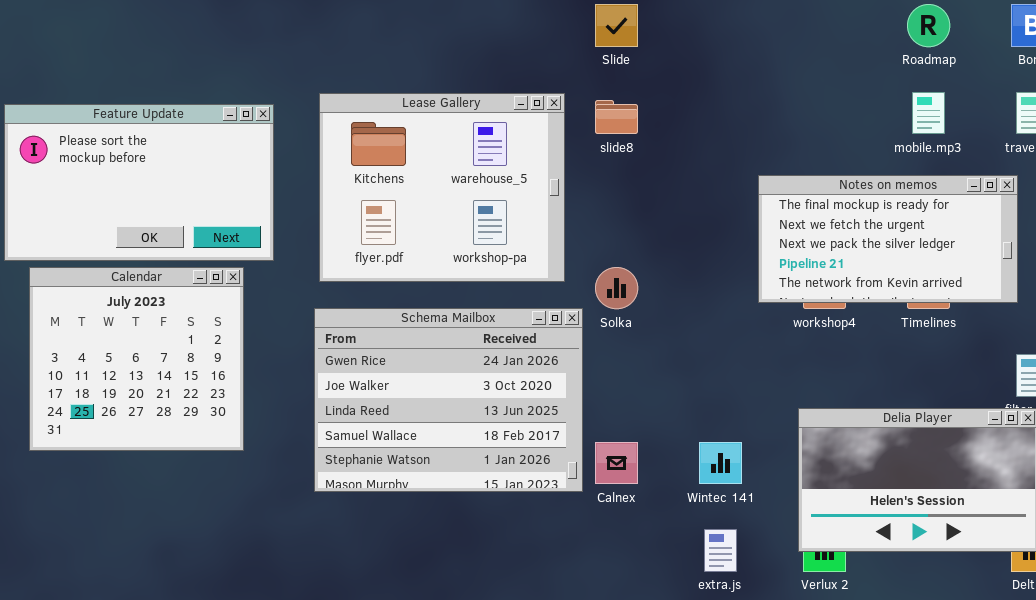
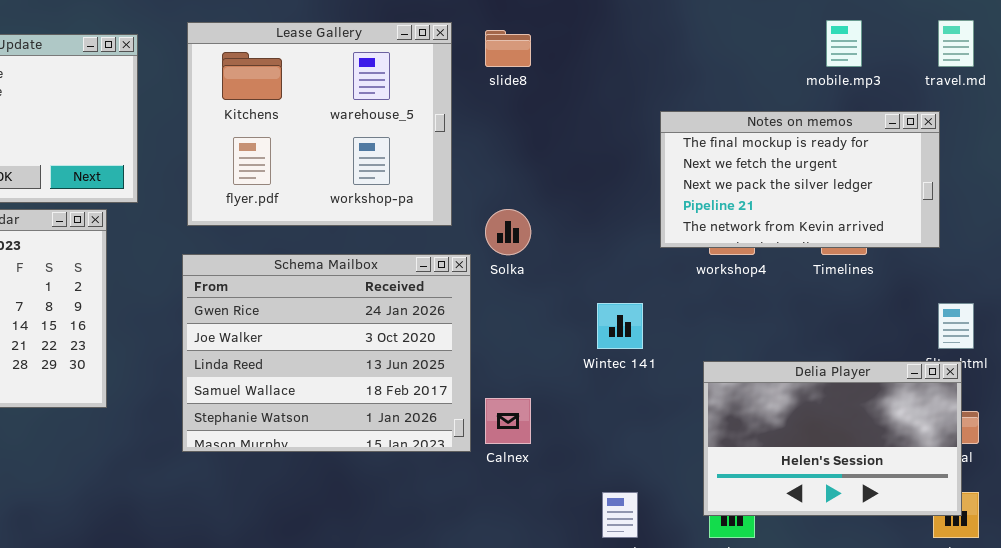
Wintec 141: [699,442,742,484] -> [597,303,643,349], moved

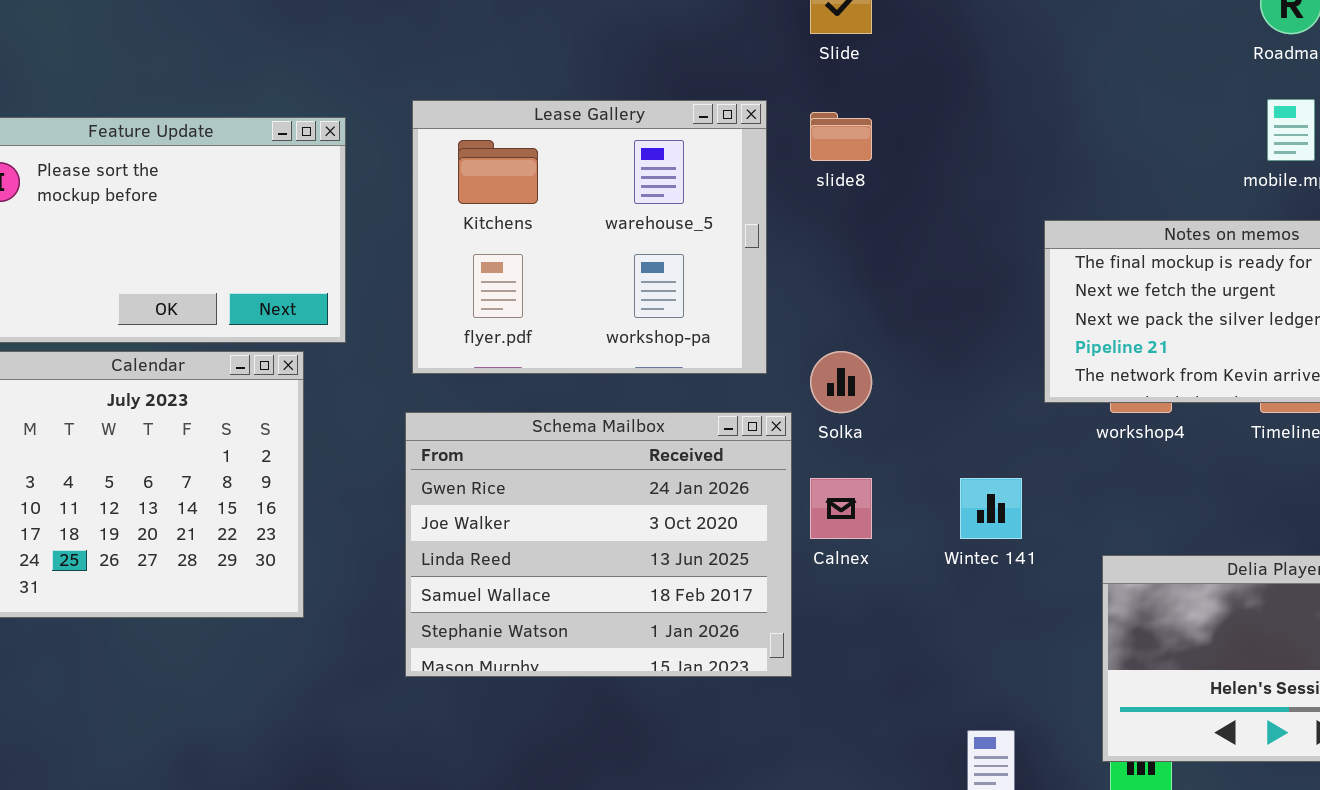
Calnex: [485,398,531,444] -> [810,478,872,539], moved

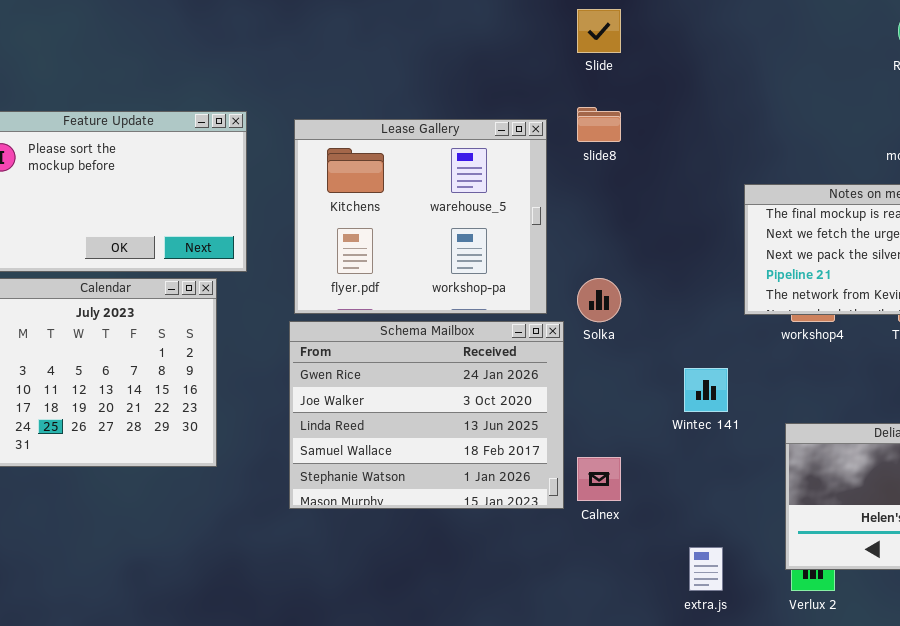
Lease Gallery: [412,100,767,374] -> [294,119,547,314], moved
Calnex: [810,478,872,539] -> [577,457,621,501], moved

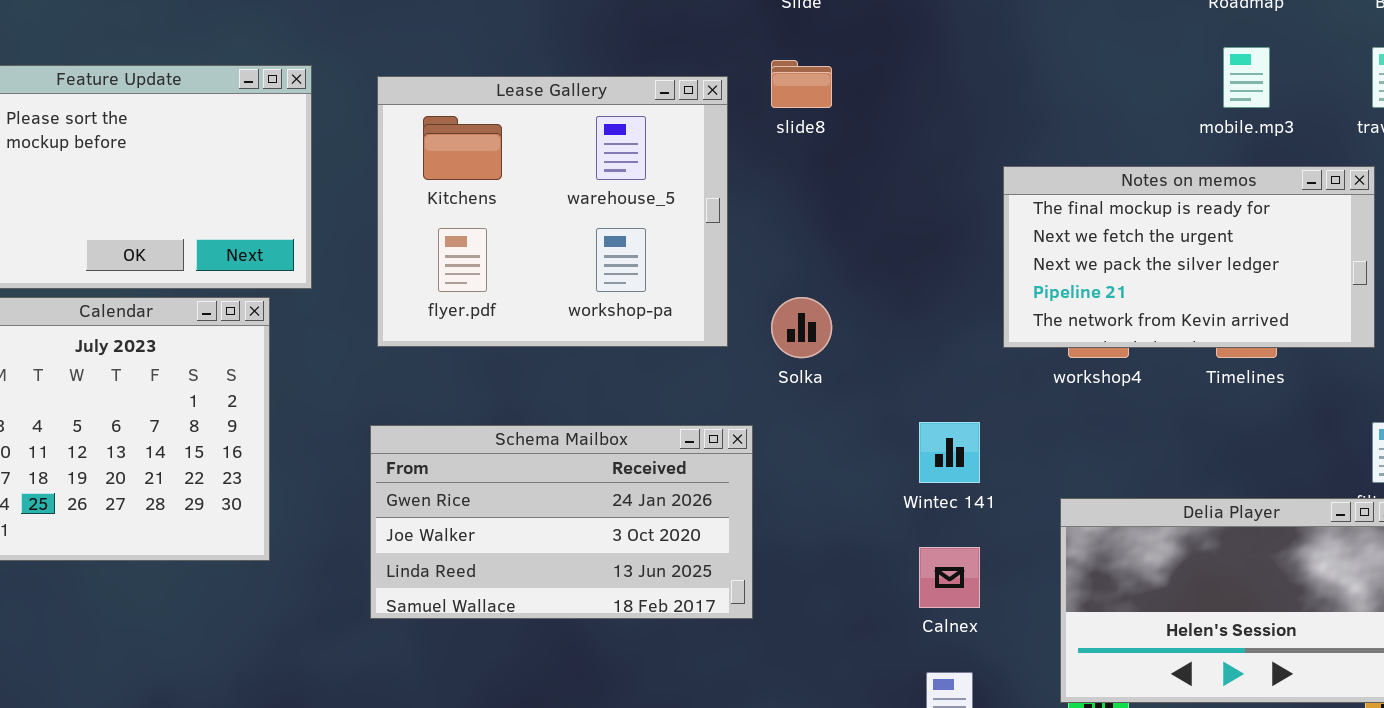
Schema Mailbox: [289,321,564,509] -> [370,425,753,619], resized
Calnex: [577,457,621,501] -> [919,547,980,608], moved

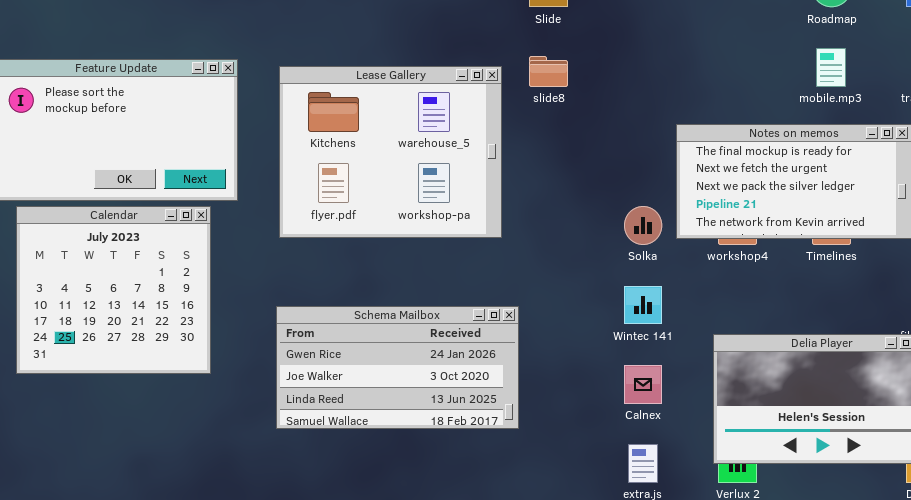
Solka: [771,297,832,358] -> [624,206,662,245], moved
Schema Mailbox: [370,425,753,619] -> [276,306,519,429], moved

